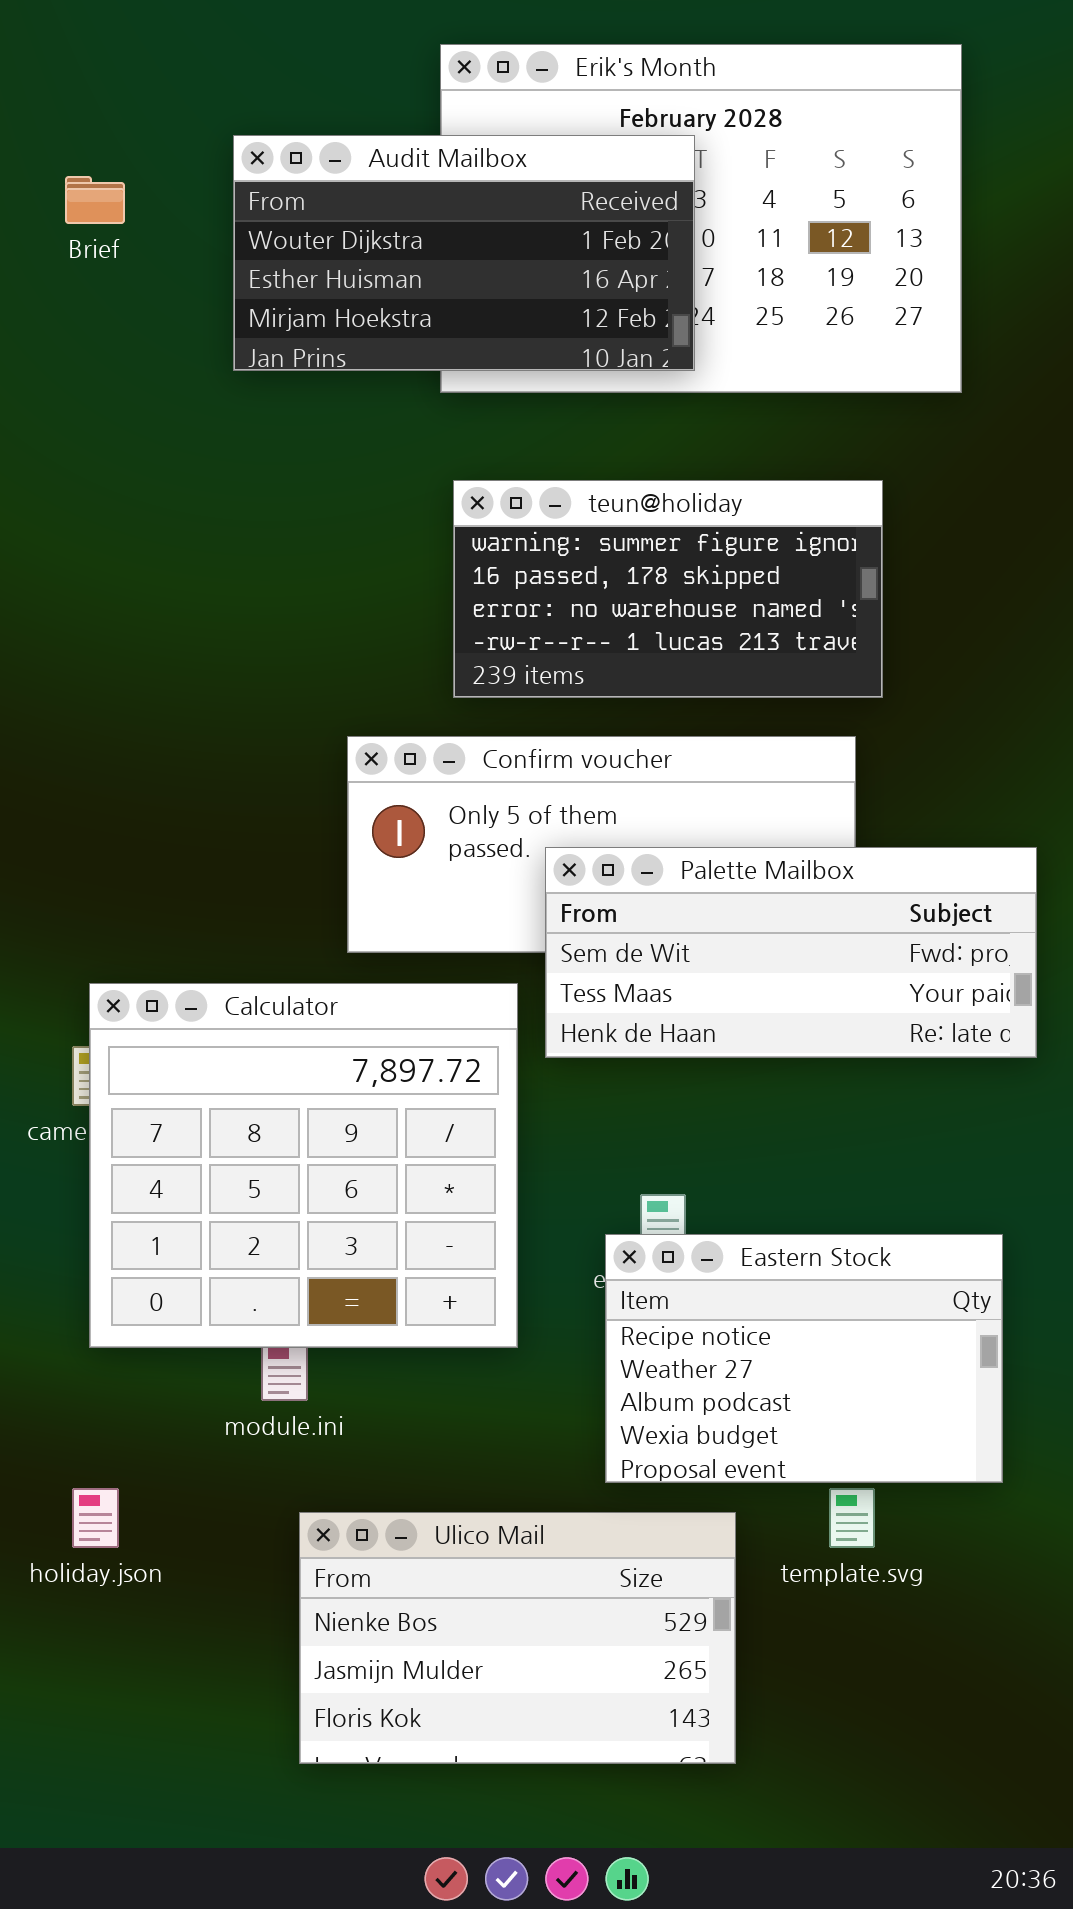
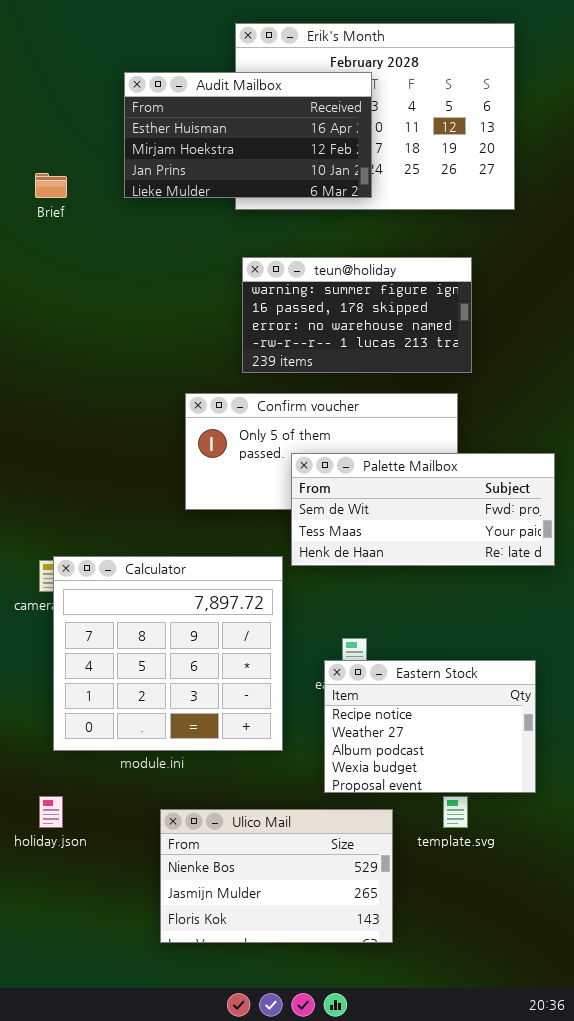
Audit Mailbox: [233,135,695,371] -> [124,72,372,198], scrolled down 1 row
Brief: [65,176,125,224] -> [35,173,67,198], moved
Calculator: [89,983,518,1348] -> [53,556,283,751], moved

